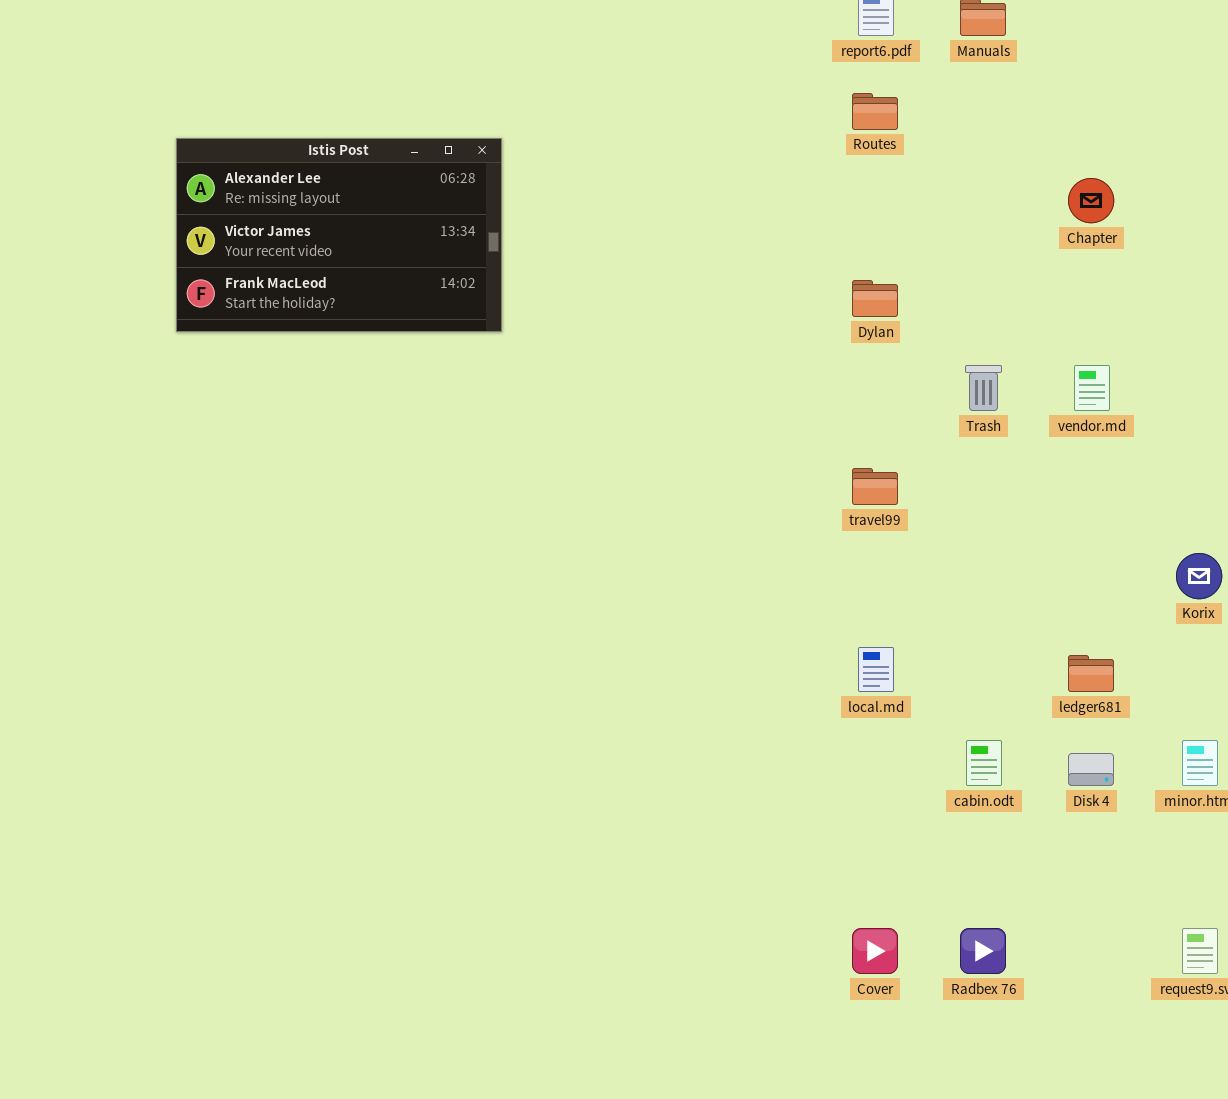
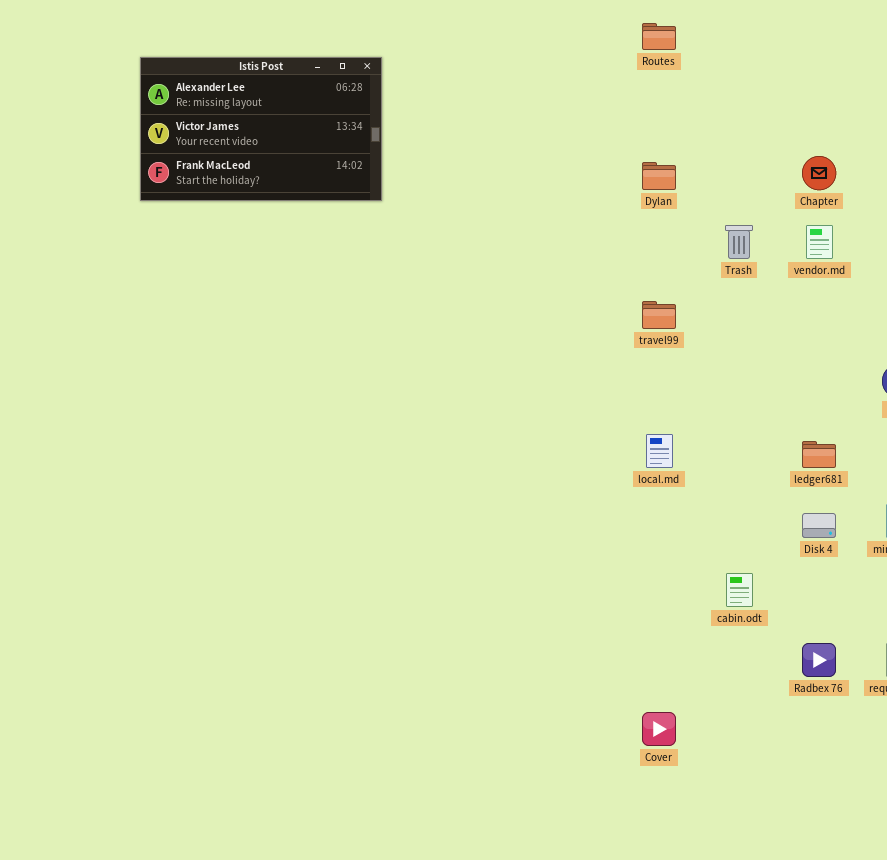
Chapter: [1068,178,1114,223] -> [802,156,836,190], moved
cabin.odt: [966,740,1002,786] -> [726,573,753,607], moved
Cover: [852,928,898,974] -> [642,712,676,746], moved
Radbex 76: [960,928,1006,974] -> [802,643,836,677], moved

